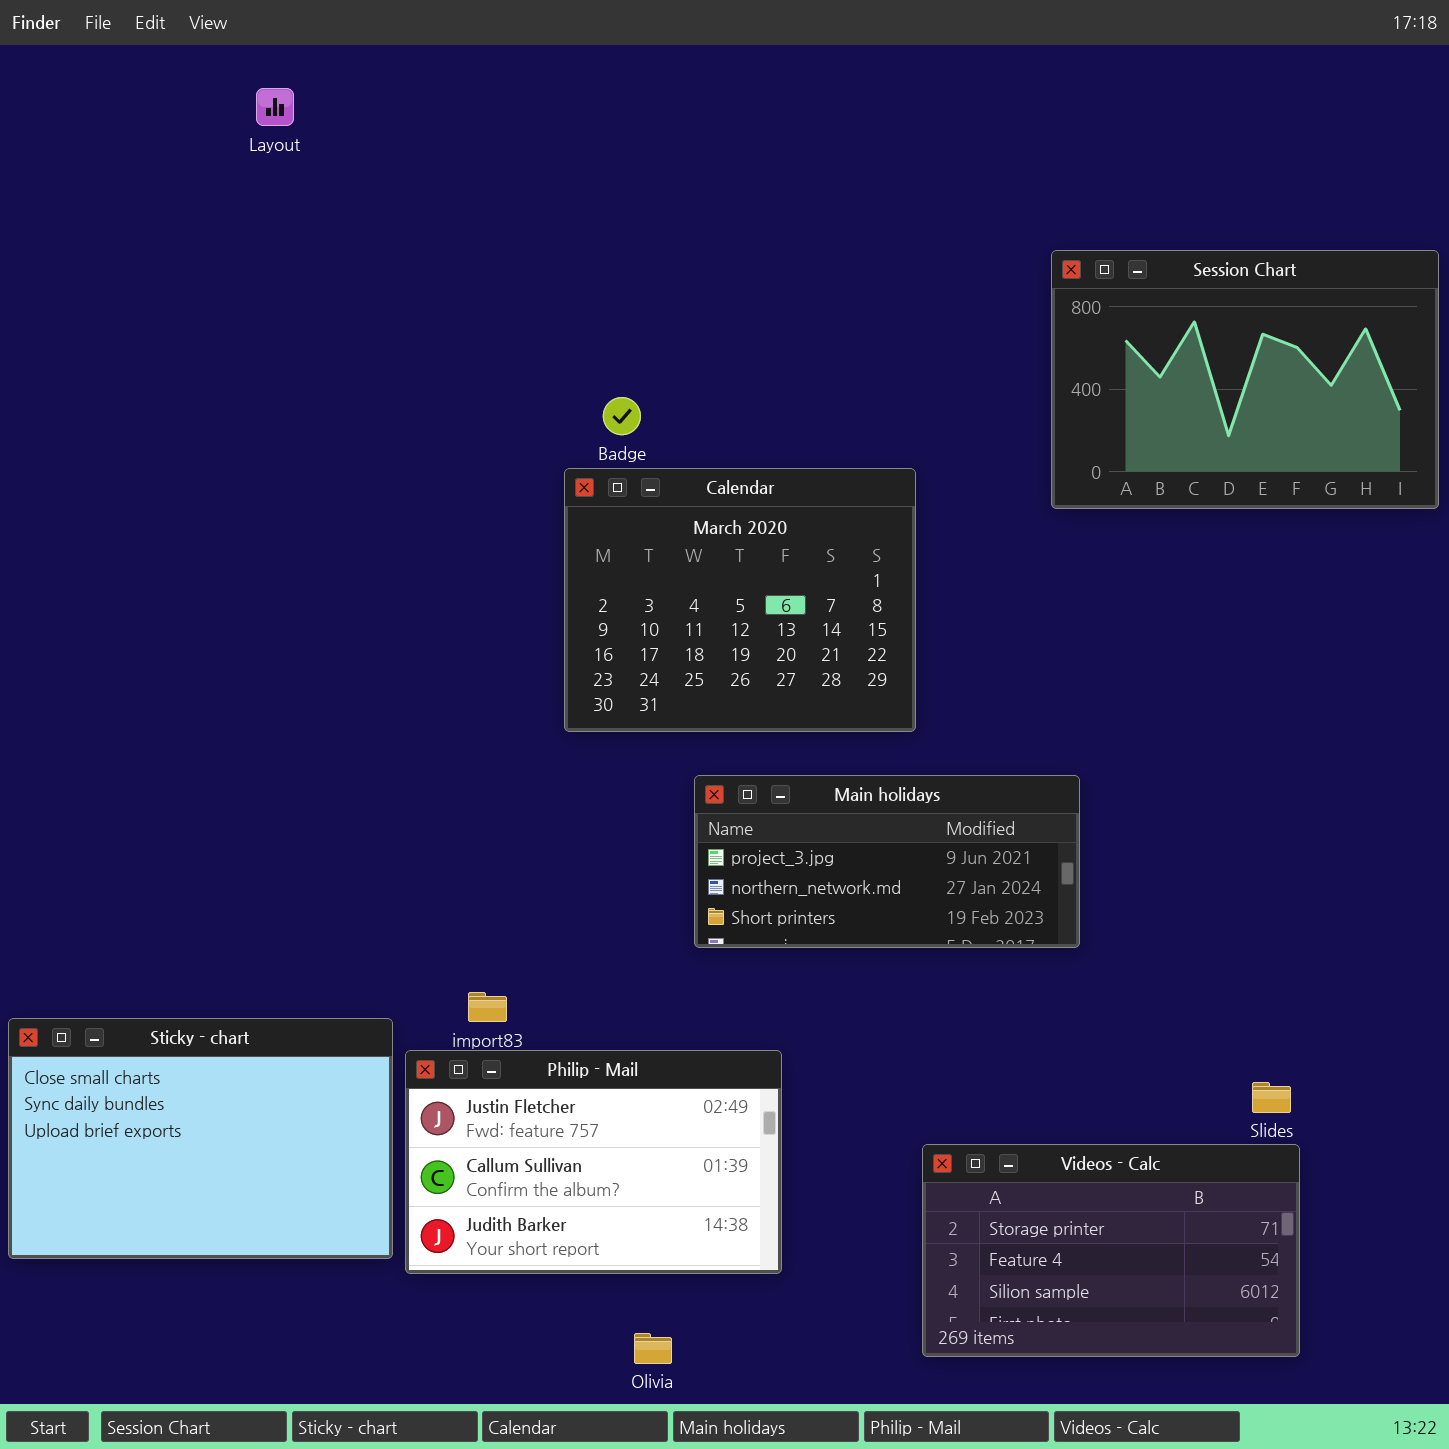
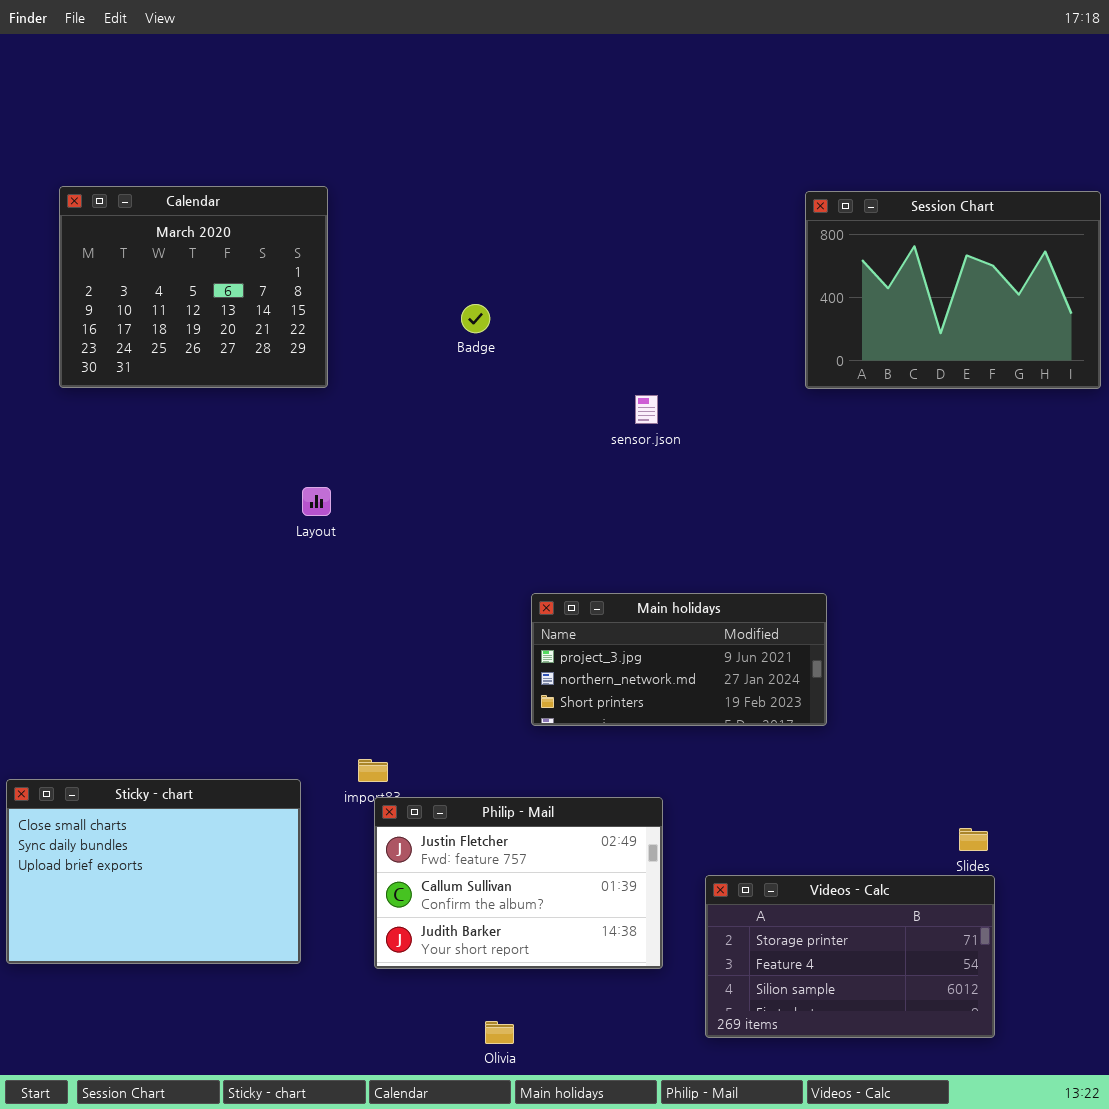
Layout: [256,88,294,126] -> [302,487,331,516], moved
Calendar: [564,468,916,732] -> [59,186,328,388], moved
Philip - Mail: [405,1050,782,1274] -> [374,797,663,969], moved

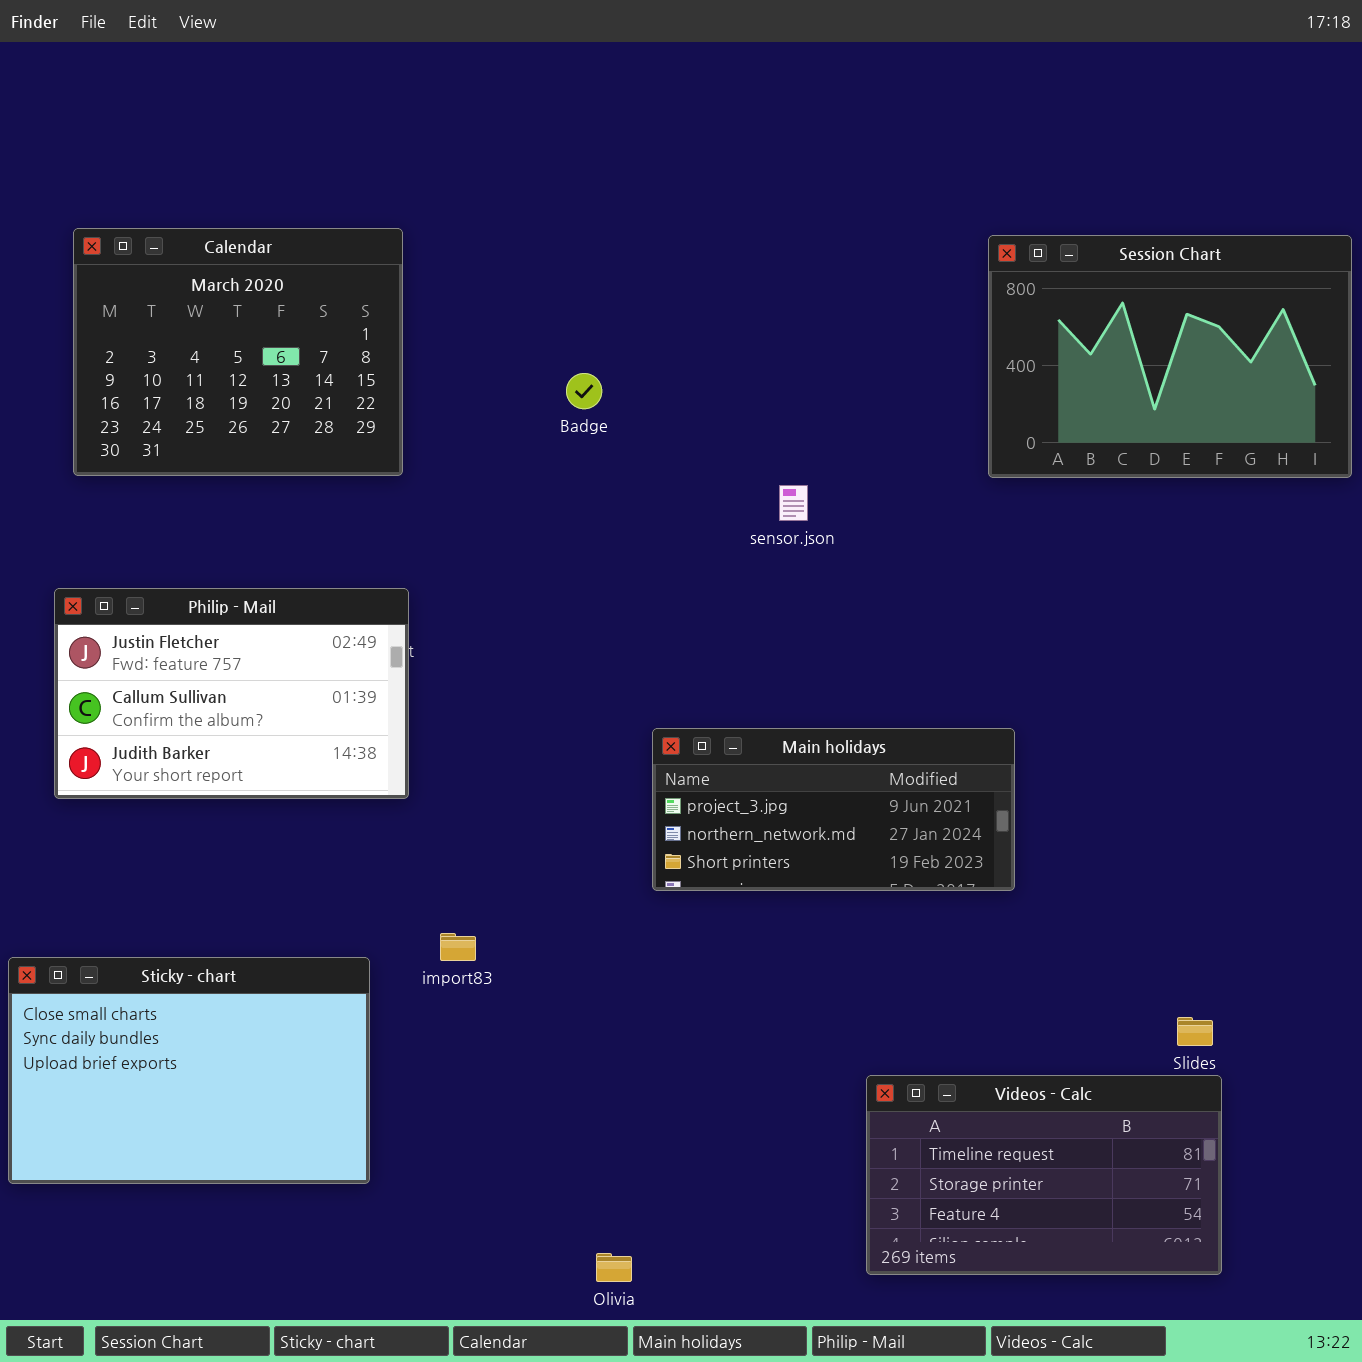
Philip - Mail: [374,797,663,969] -> [54,588,409,799], moved
Videos - Calc: [705,875,995,1038] -> [866,1075,1222,1275], scrolled up 1 row

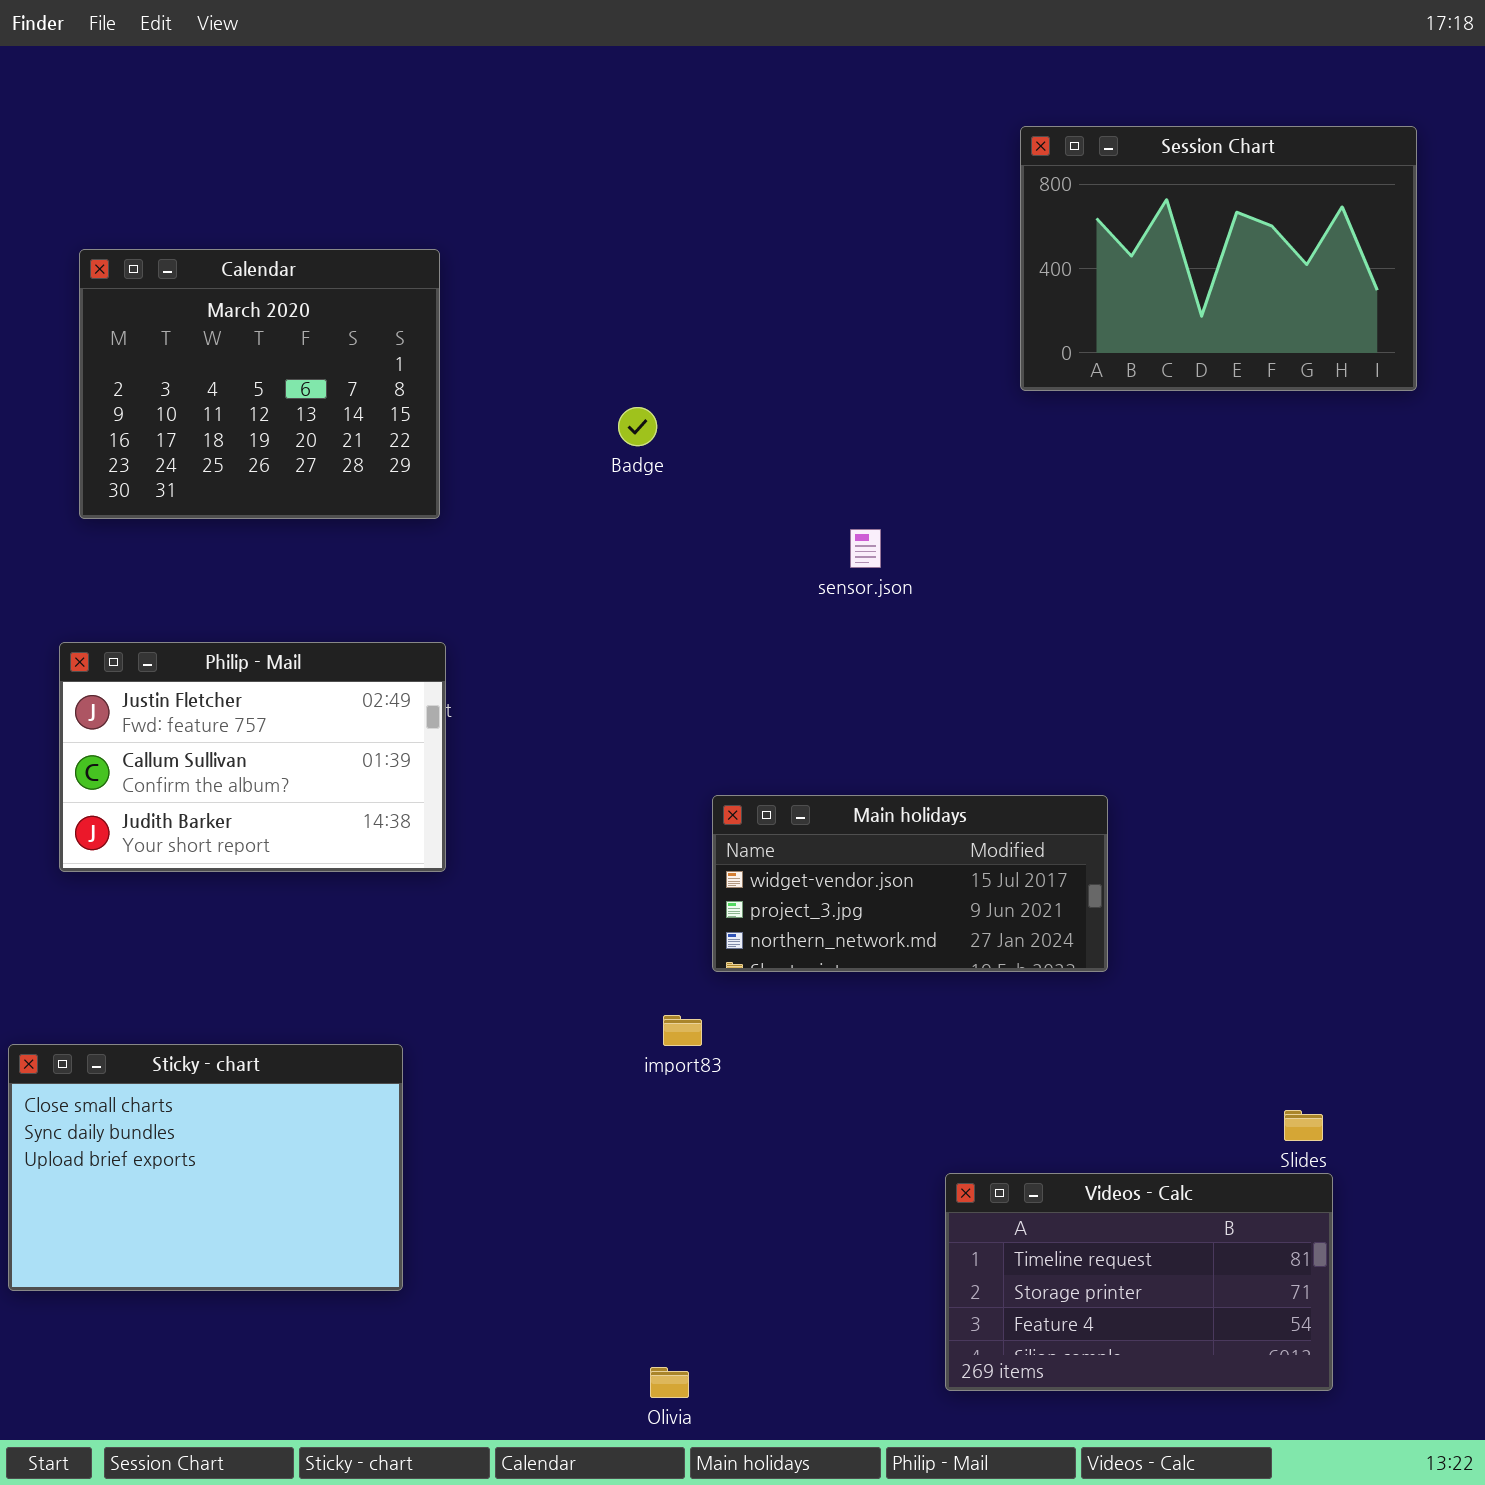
Session Chart: [988,235,1352,478] -> [1020,126,1417,391], moved
Main holidays: [652,728,1015,891] -> [712,795,1108,972], scrolled up 1 row
import83: [440,933,476,961] -> [663,1015,702,1046], moved

